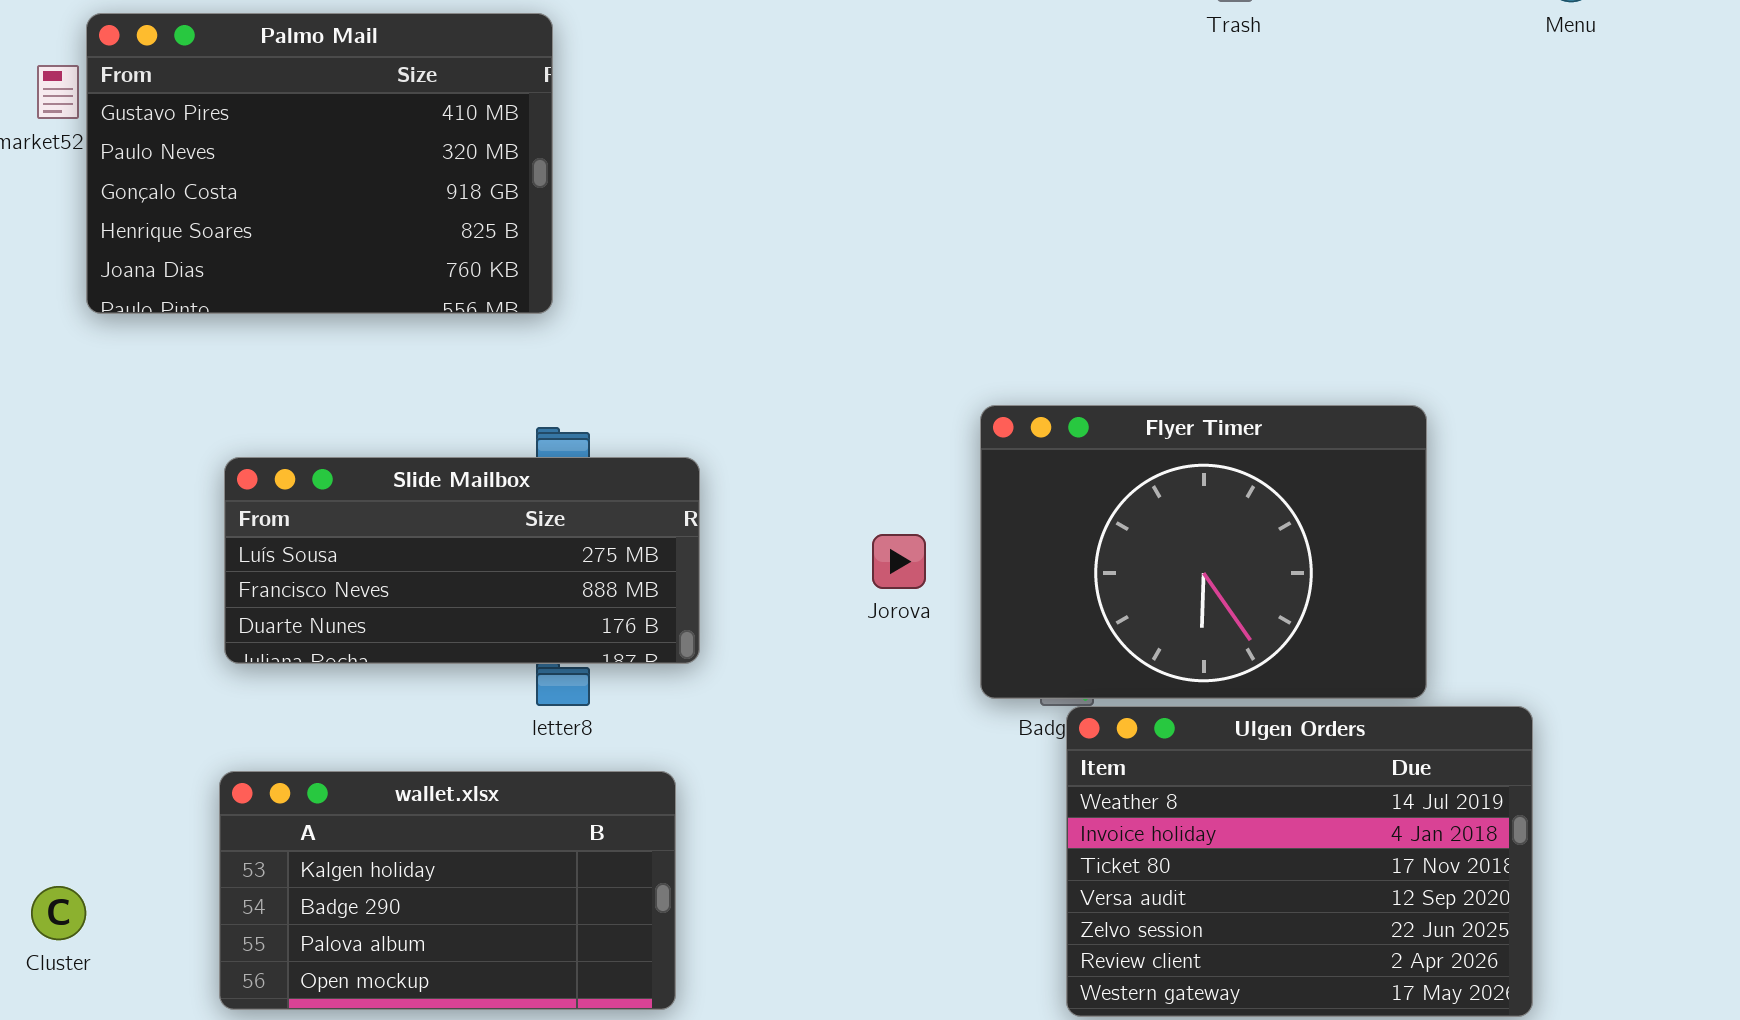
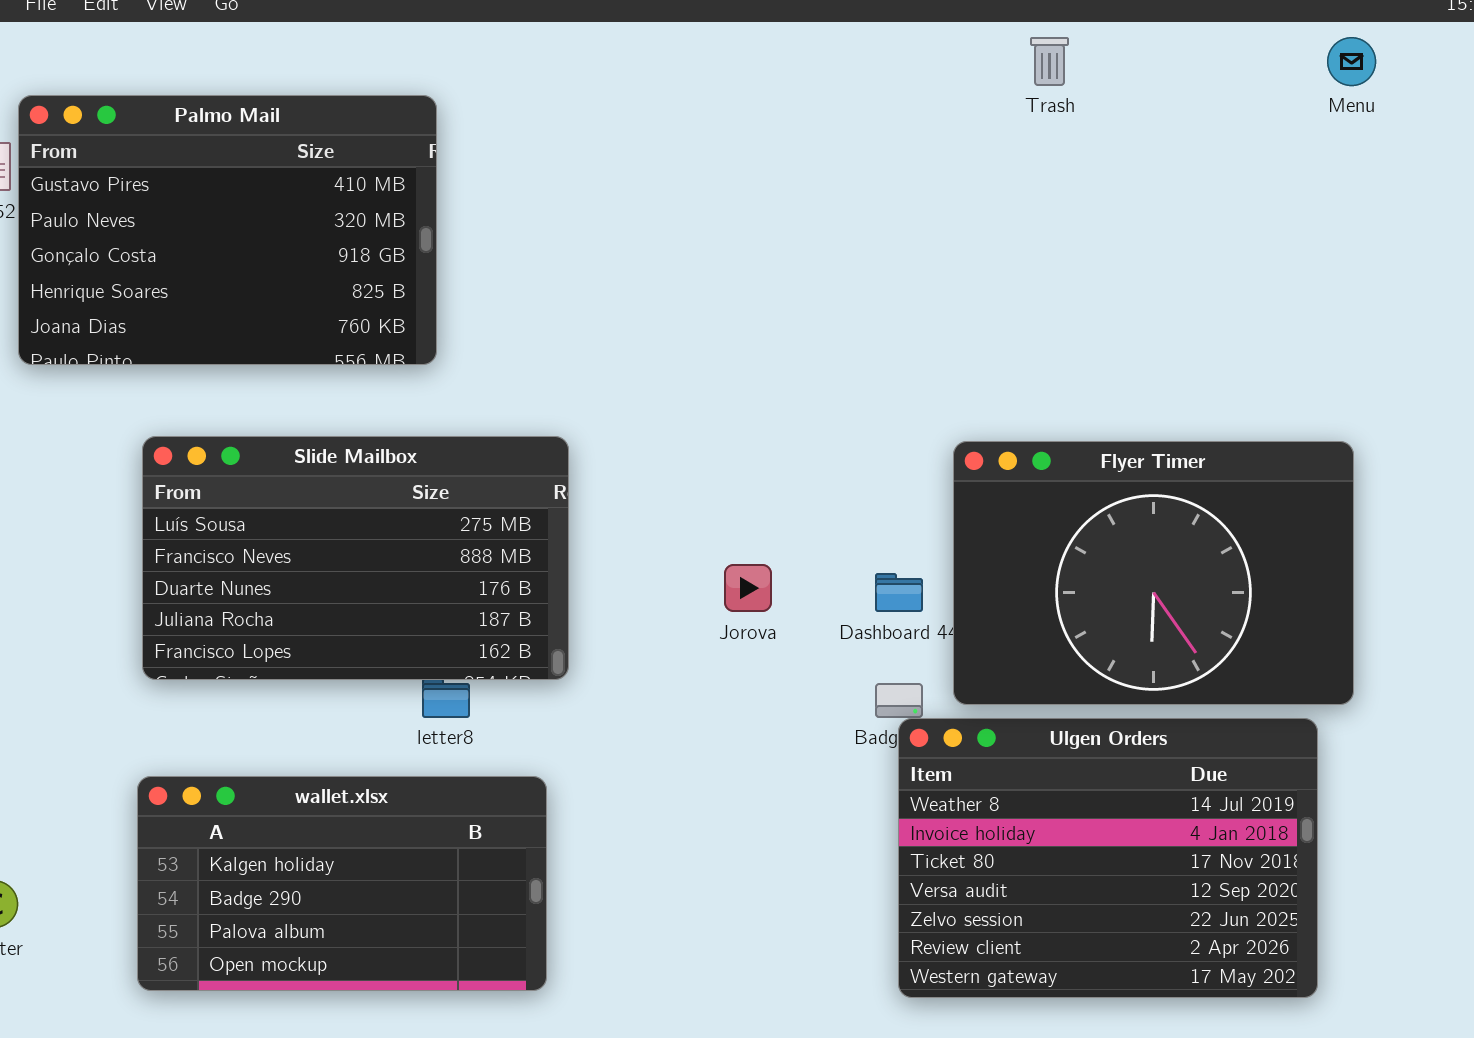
Flyer Timer: [980,405,1427,699] -> [953,441,1354,705], moved
Slide Mailbox: [224,457,700,664] -> [142,436,569,680], resized

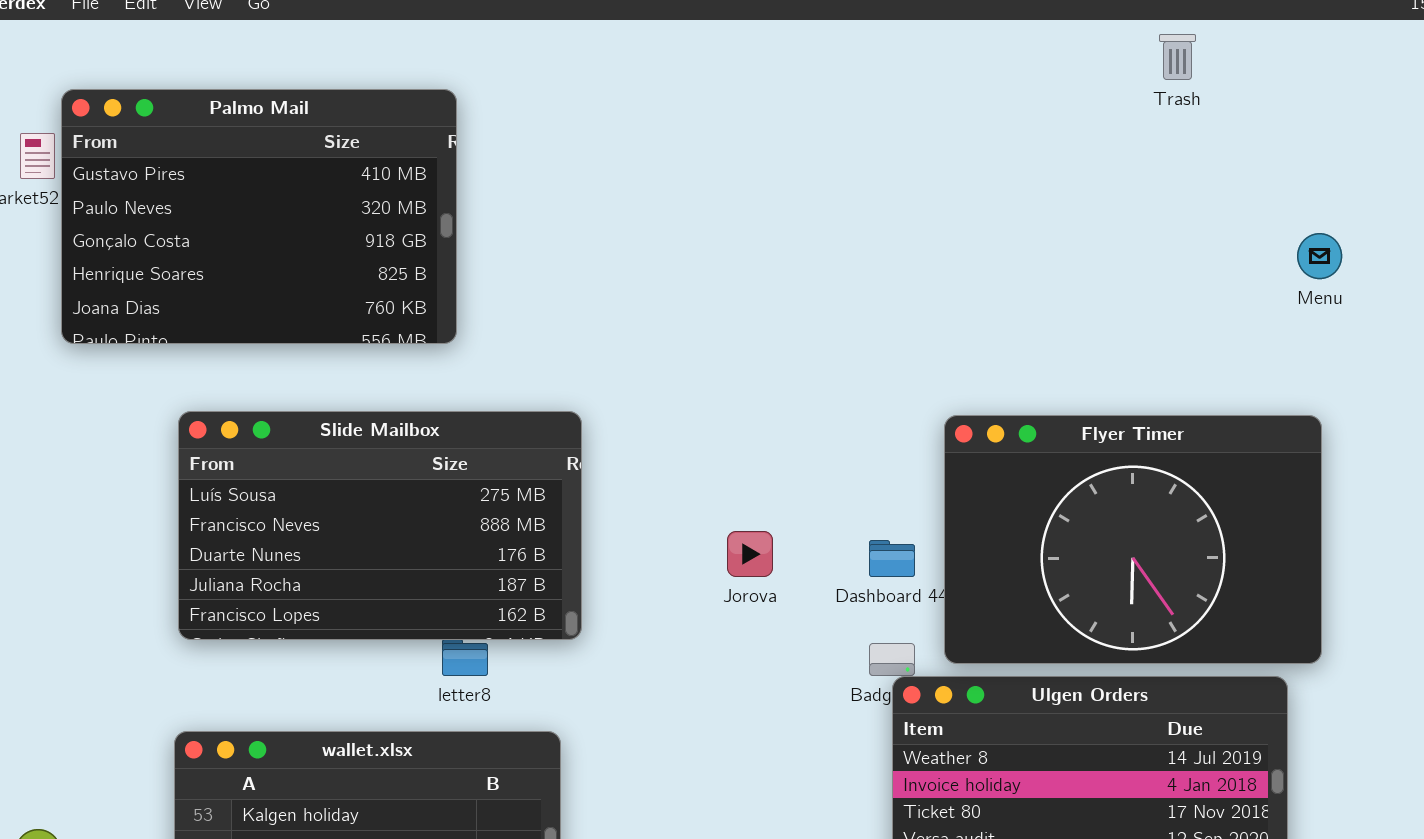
Trash: [1030,37,1069,86] -> [1159,34,1196,80], moved
Menu: [1327,37,1376,86] -> [1297,233,1342,279], moved

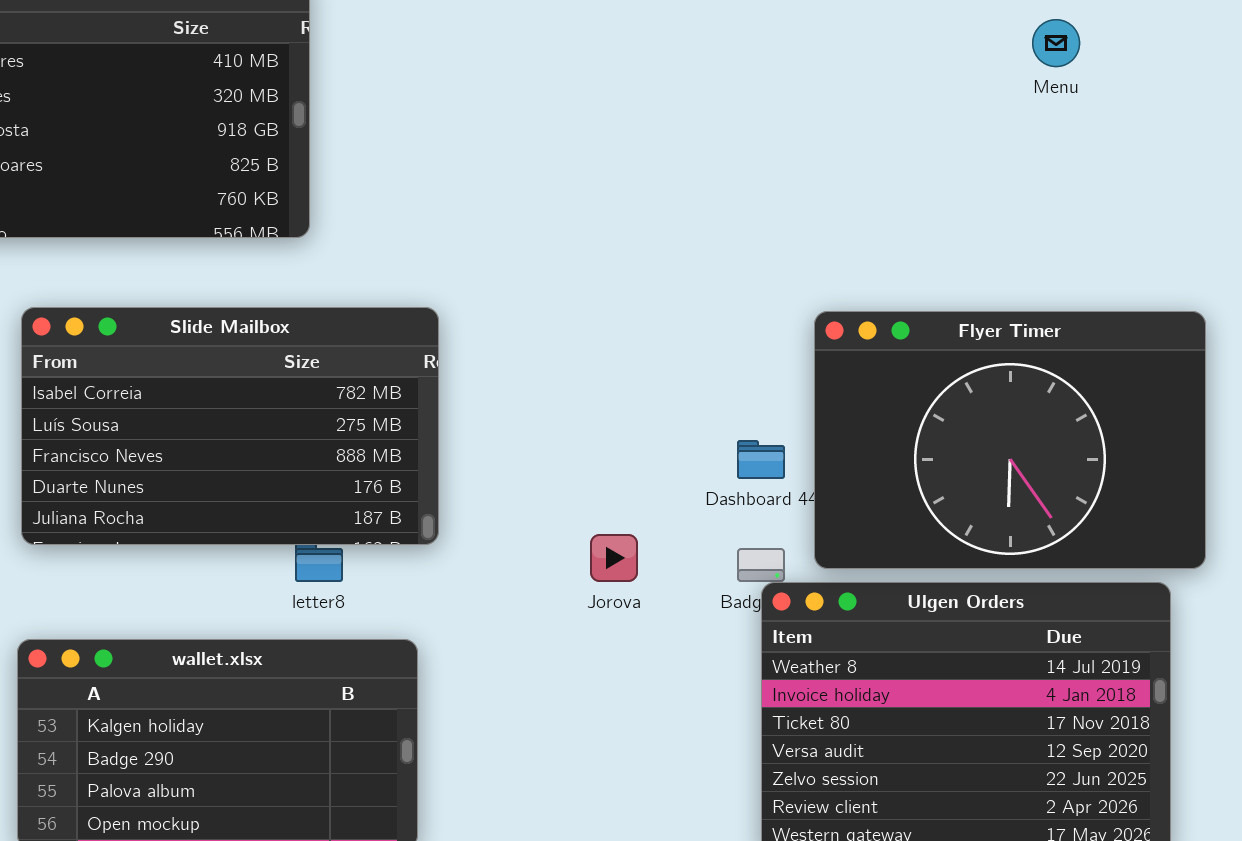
Menu: [1297,233,1342,279] -> [1032,19,1080,67], moved
Slide Mailbox: [178,411,582,640] -> [21,307,439,545], scrolled up 1 row
Jorova: [727,531,773,577] -> [590,534,638,582], moved

